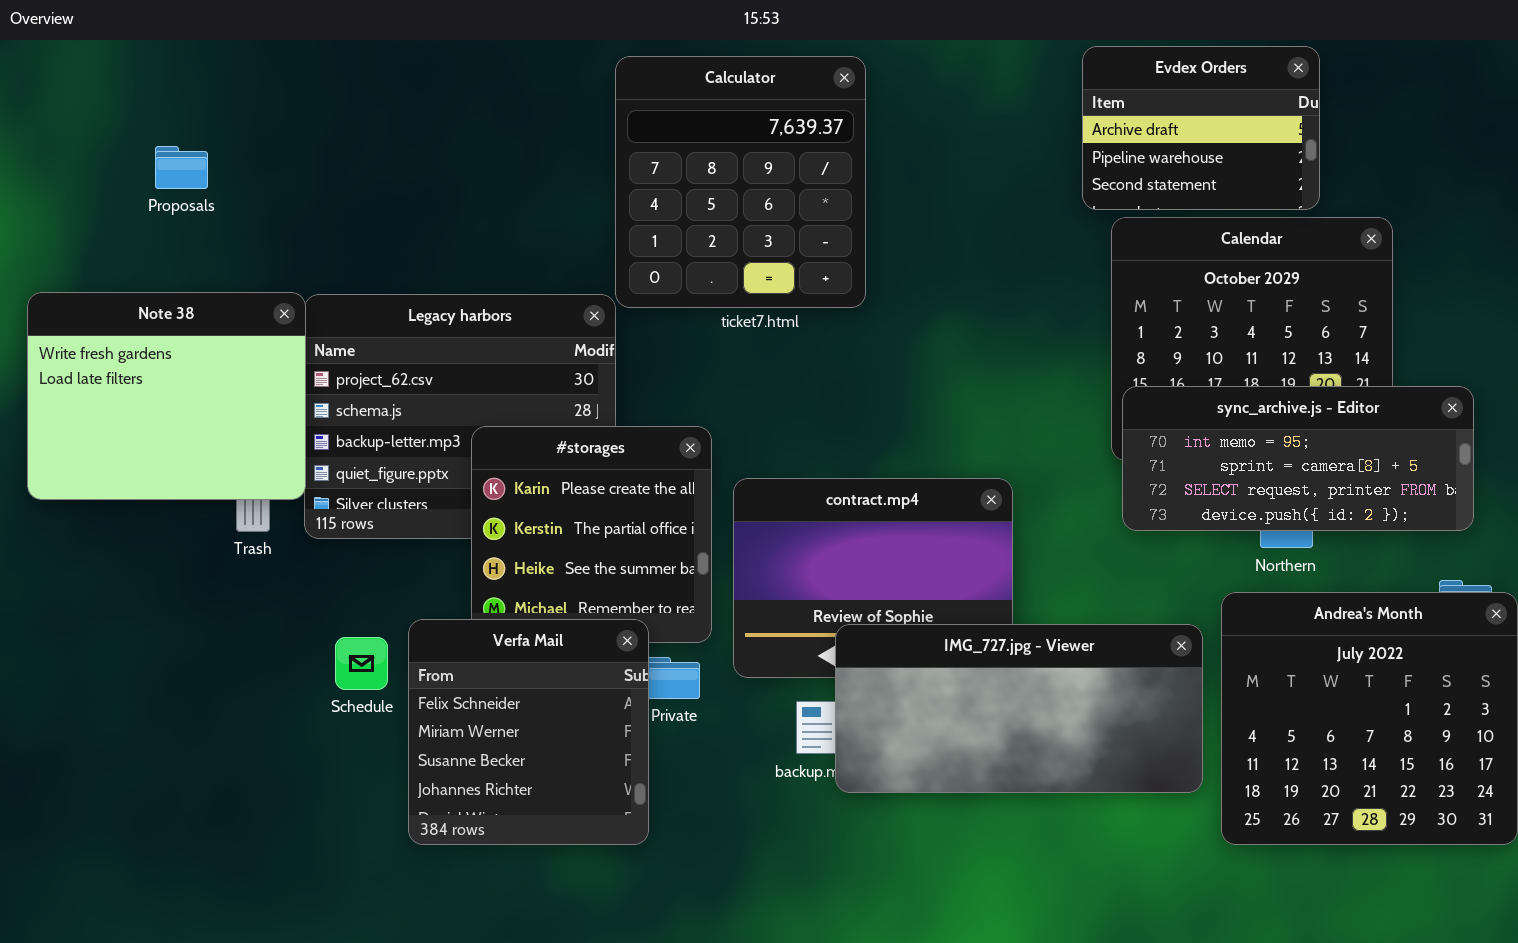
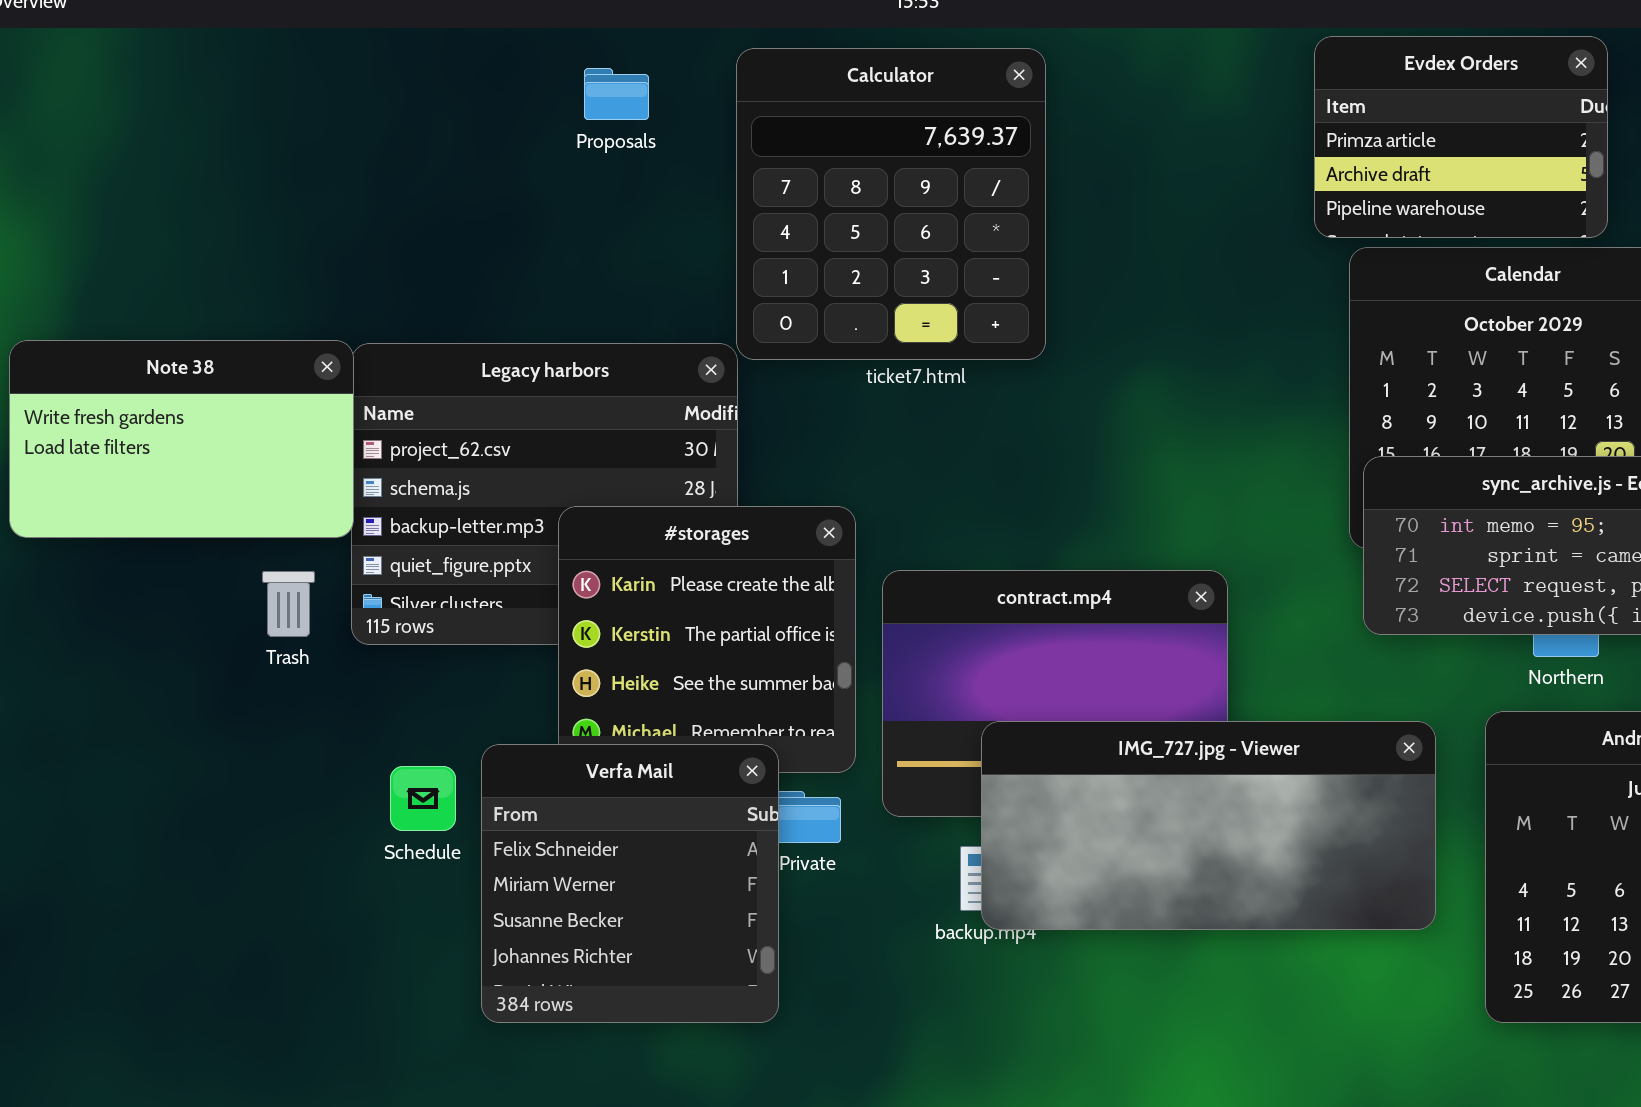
Evdex Orders: [1082,46,1320,210] -> [1314,36,1608,238], scrolled up 1 row
Proposals: [155,146,208,189] -> [584,68,649,120], moved
Note 38: [27,292,306,500] -> [9,340,354,538], resized
IMG_727.jpg - Viewer: [835,624,1203,793] -> [981,721,1436,930], moved

